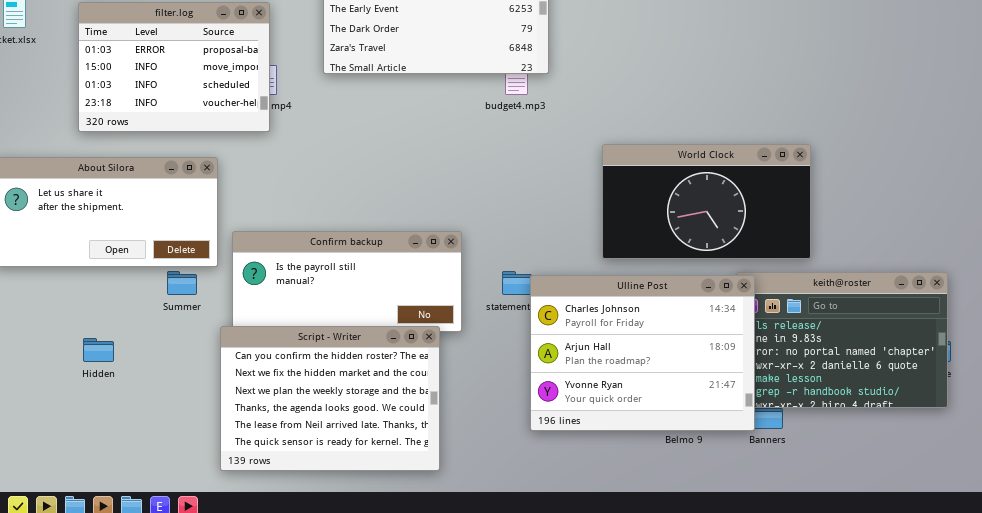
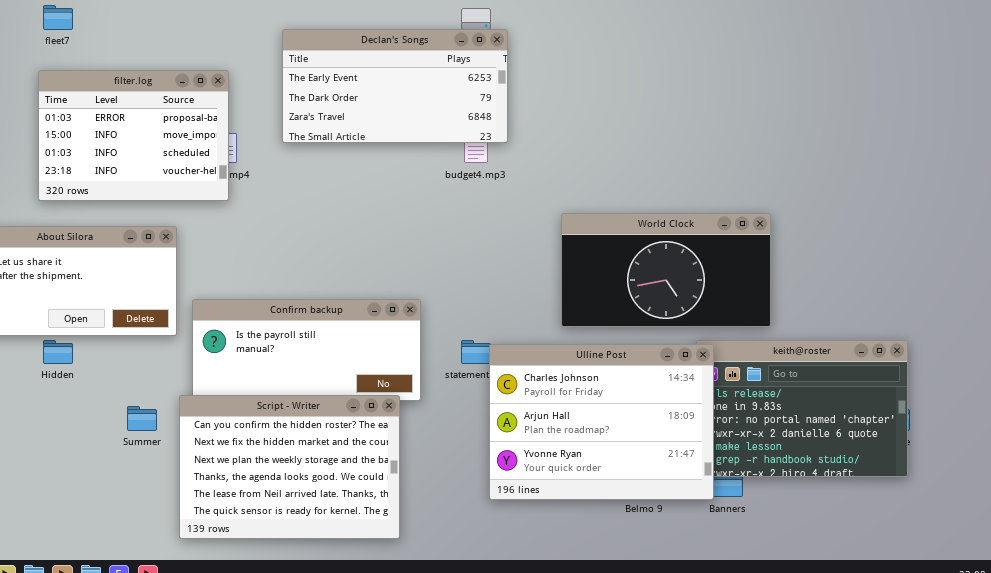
Summer: [167,271,197,295] -> [127,406,157,431], moved
Hidden: [83,338,114,362] -> [43,340,73,364], moved

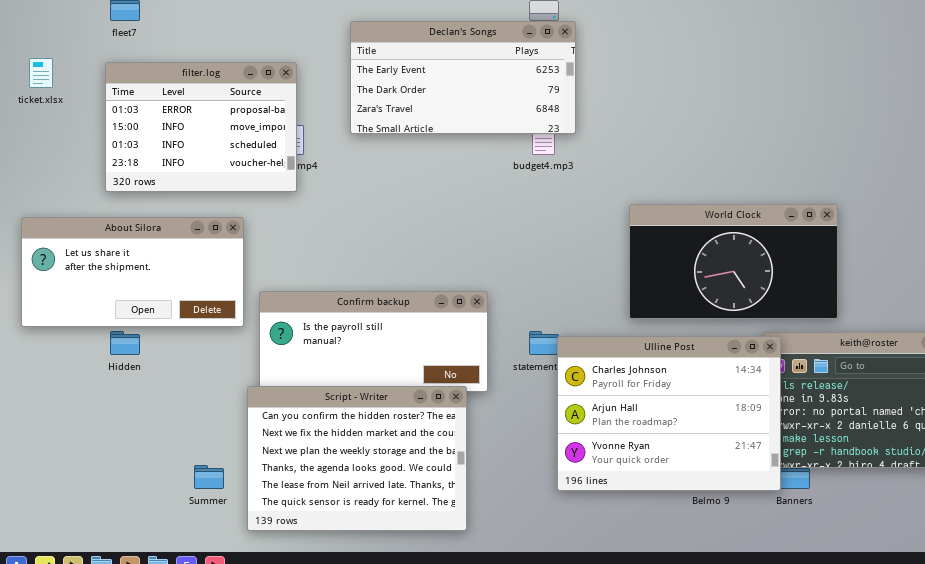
Summer: [127,406,157,431] -> [194,465,224,489], moved

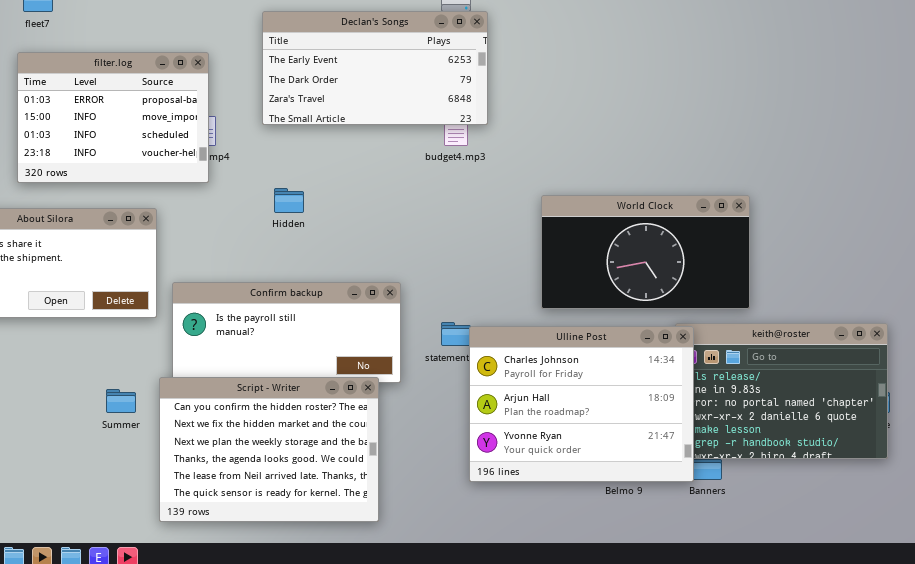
Hidden: [110,331,140,355] -> [274,188,304,213], moved
Summer: [194,465,224,489] -> [106,389,136,413], moved

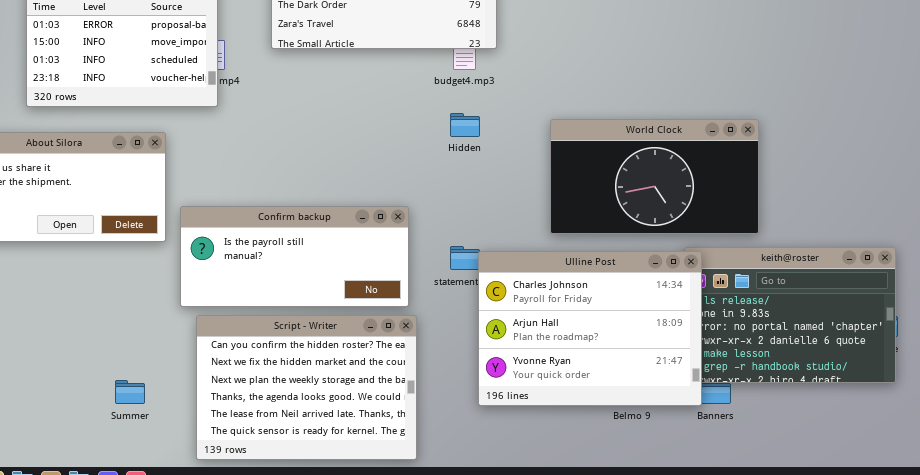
Hidden: [274,188,304,213] -> [450,113,480,137], moved
Script - Writer: [159,377,379,522] -> [196,315,417,460], moved
Summer: [106,389,136,413] -> [115,380,145,404], moved

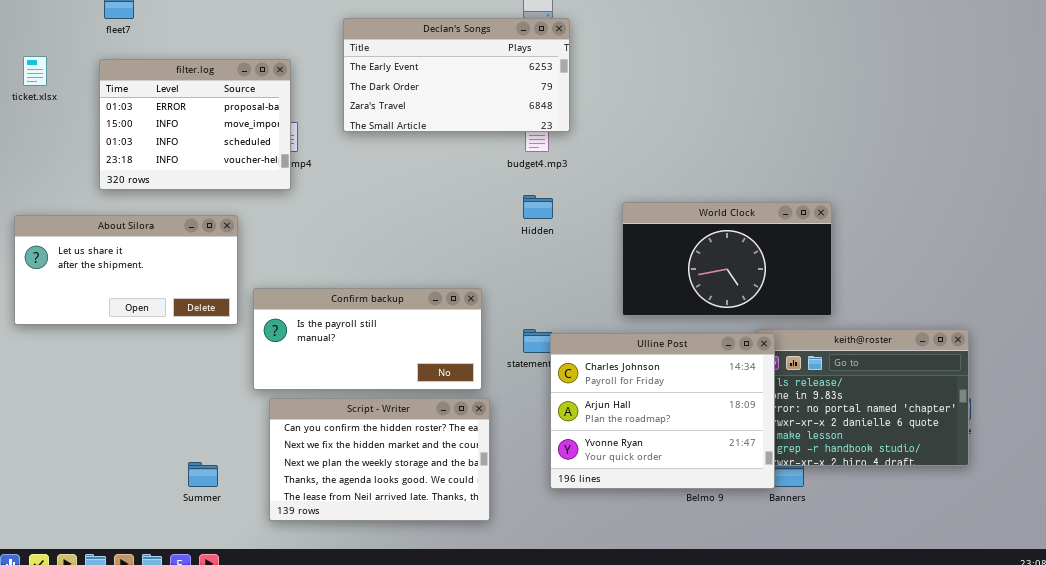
Script - Writer: [196,315,417,460] -> [269,398,490,521], resized

